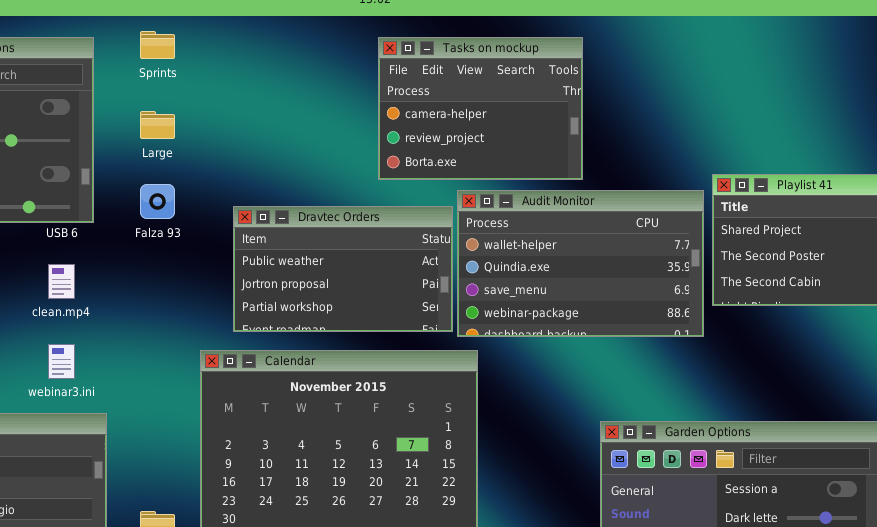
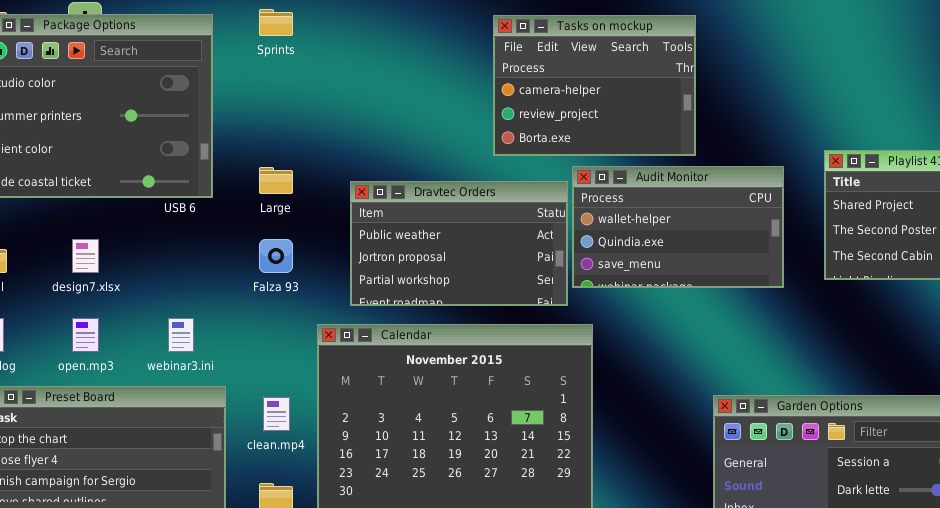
Large: [140,111,175,139] -> [259,167,293,194], moved
Falza 93: [140,184,175,219] -> [259,239,293,273], moved
Audit Monitor: [457,190,704,337] -> [572,166,784,288], resized
clean.mp4: [48,264,75,299] -> [263,397,290,431], moved

